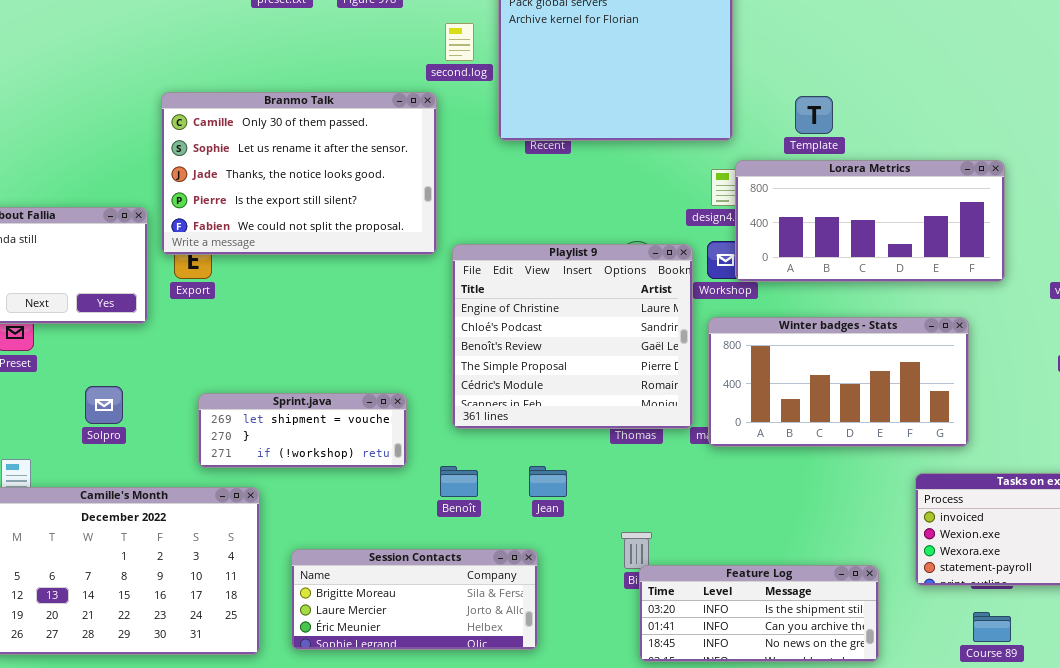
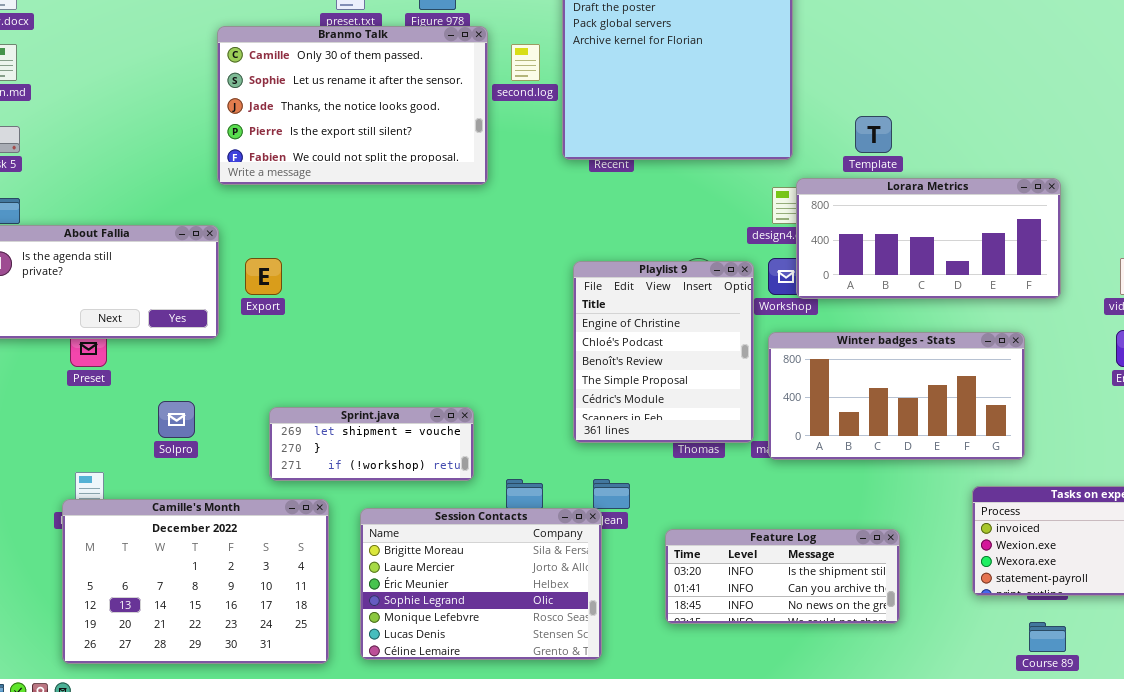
Branmo Talk: [161,92,437,255] -> [217,26,488,185], moved
Playlist 9: [452,244,693,429] -> [573,261,754,443], resized
Session Contacts: [291,549,538,650] -> [360,508,602,660], resized
Feature Log: [639,565,879,662] -> [665,529,900,624], moved

